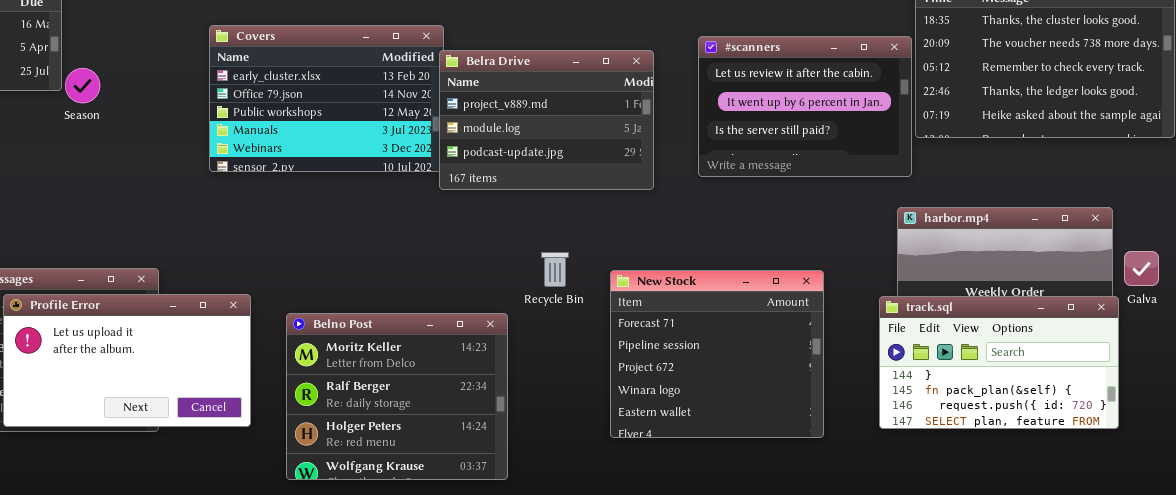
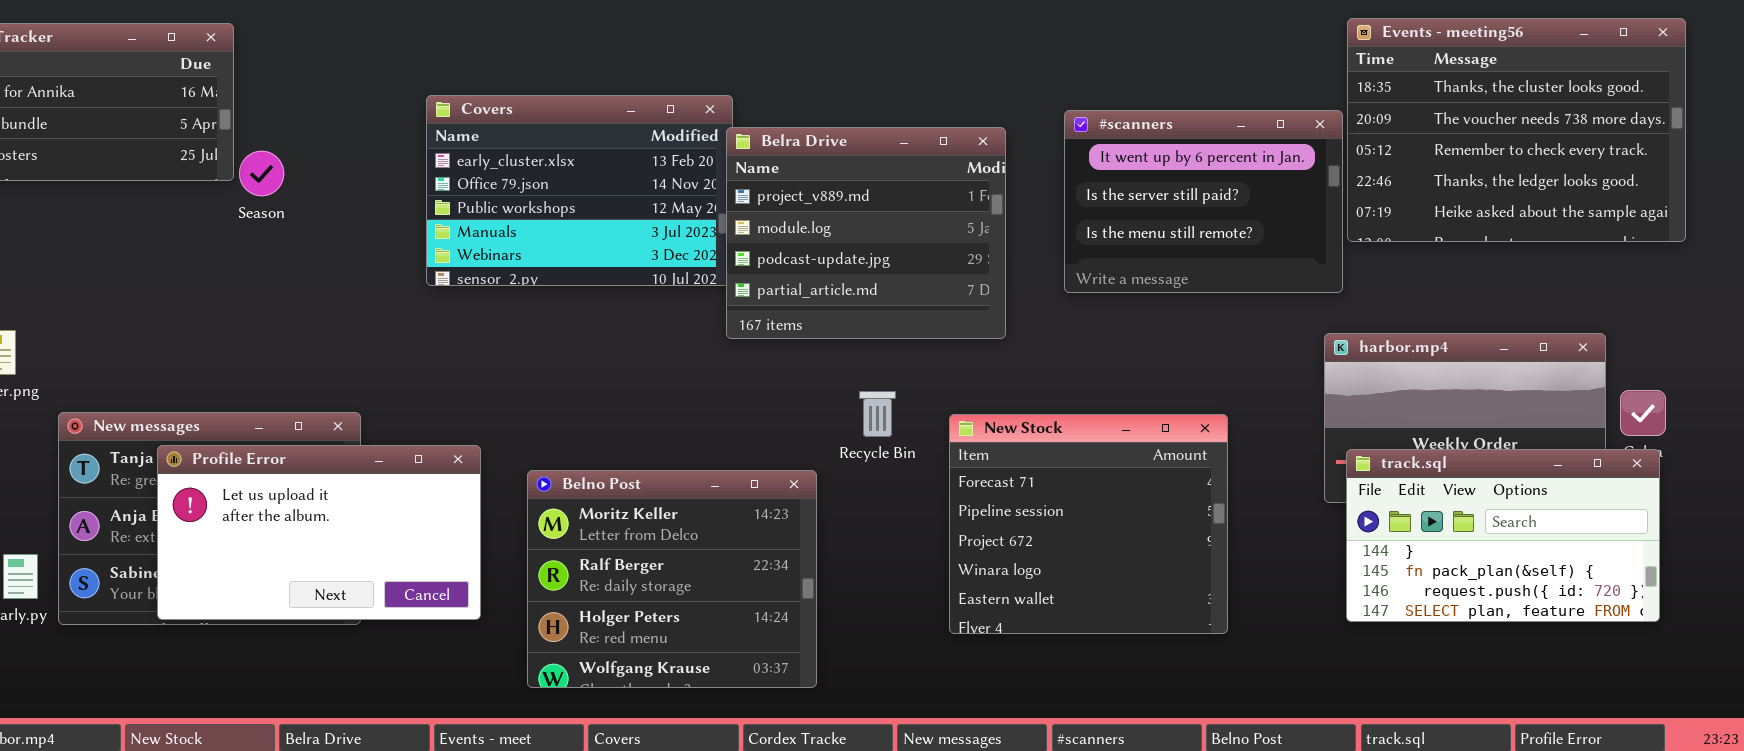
#scanners: [698,36,912,177] -> [1064,110,1343,293], scrolled down 1 row
Belra Drive: [439,50,654,190] -> [726,127,1006,339], resized
track.sql: [879,296,1119,429] -> [1346,449,1660,622], moved

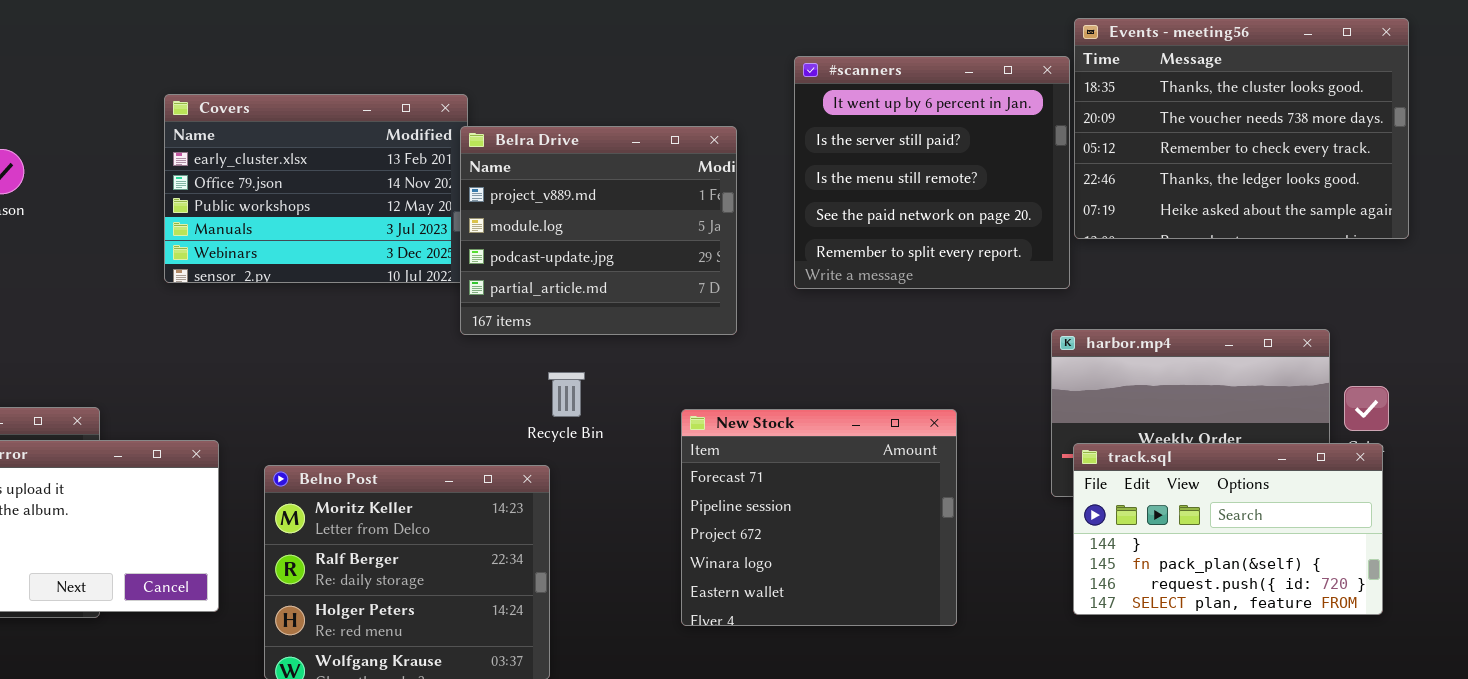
#scanners: [1064,110,1343,293] -> [794,56,1070,289], resized
Recycle Bin: [859,391,896,437] -> [548,372,585,417], moved

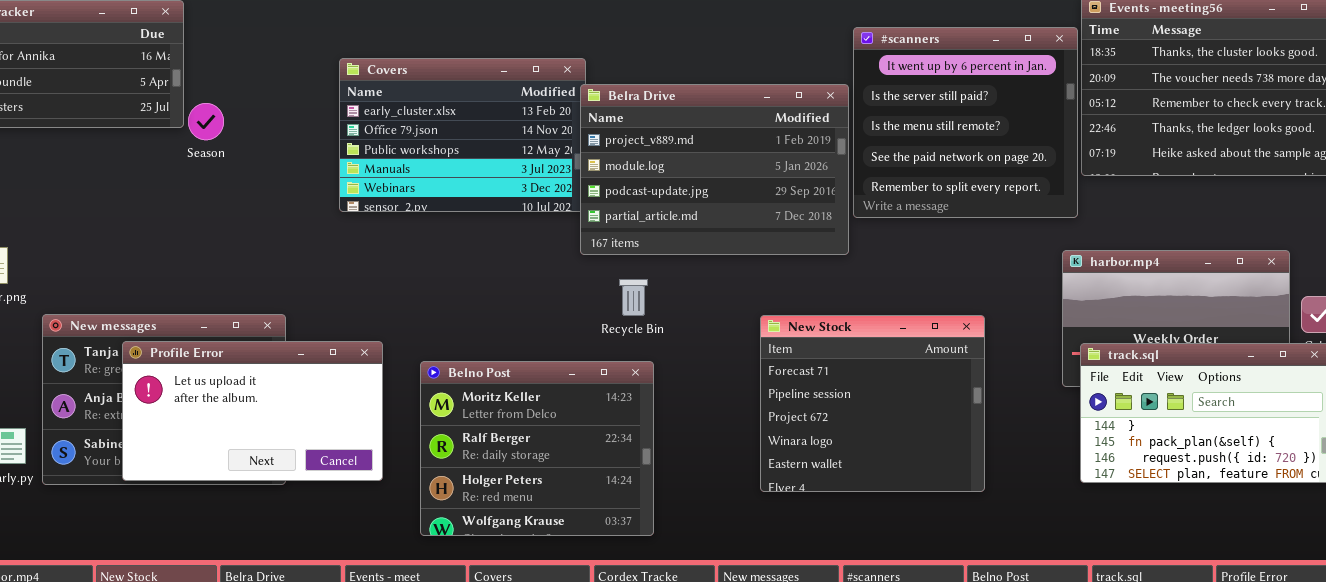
Belra Drive: [460,126,737,335] -> [580,84,849,255], resized
Recycle Bin: [548,372,585,417] -> [619,279,648,316], moved

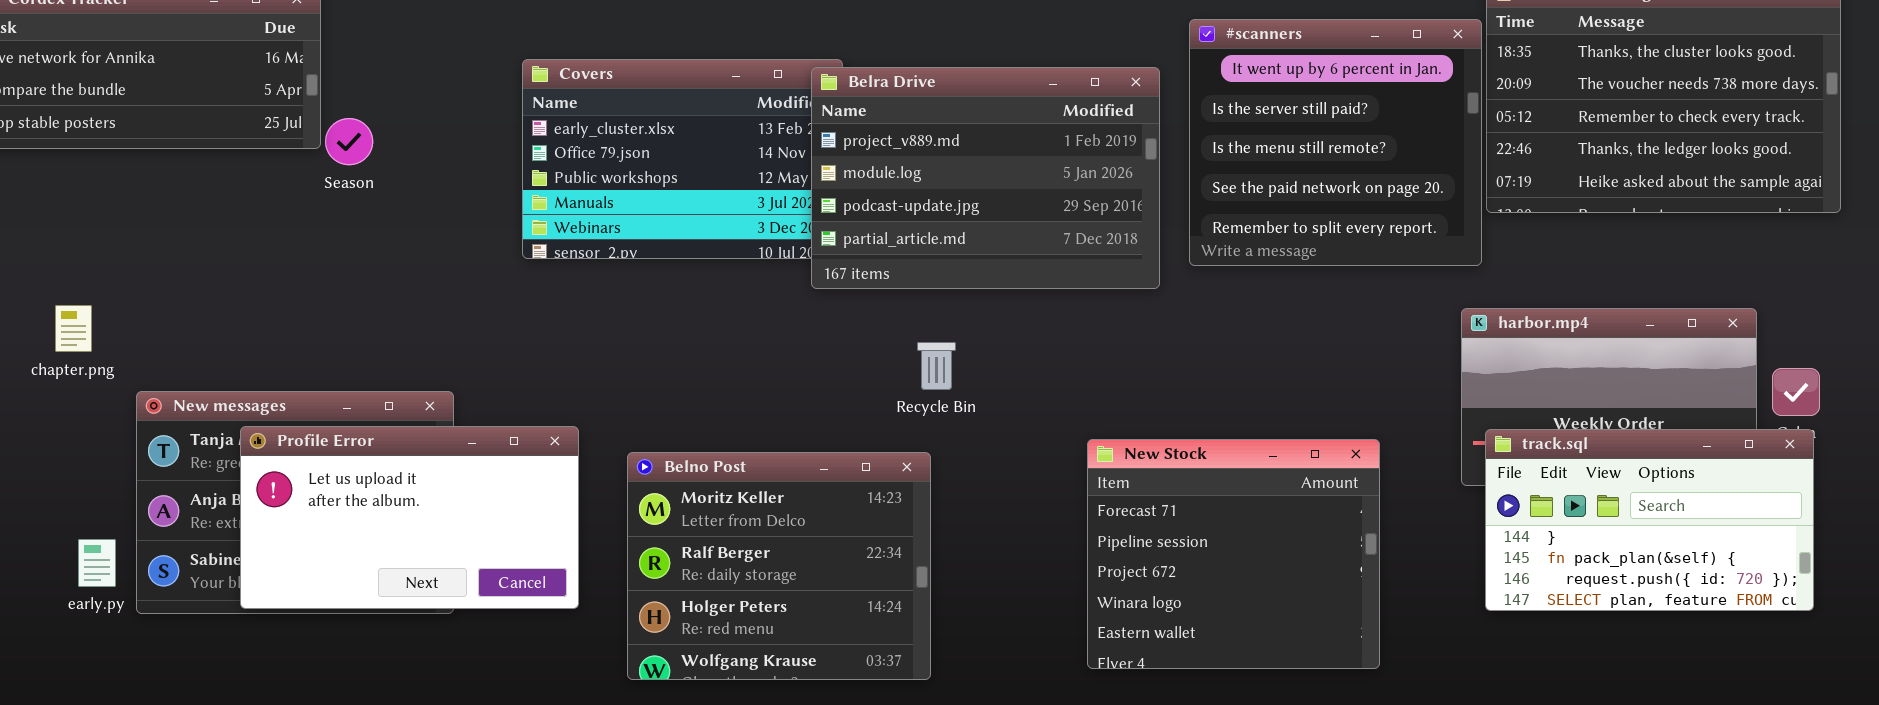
Belra Drive: [580,84,849,255] -> [811,67,1160,289], moved
Recycle Bin: [619,279,648,316] -> [917,342,956,390], moved
New Stock: [760,315,985,492] -> [1087,439,1380,669], moved

